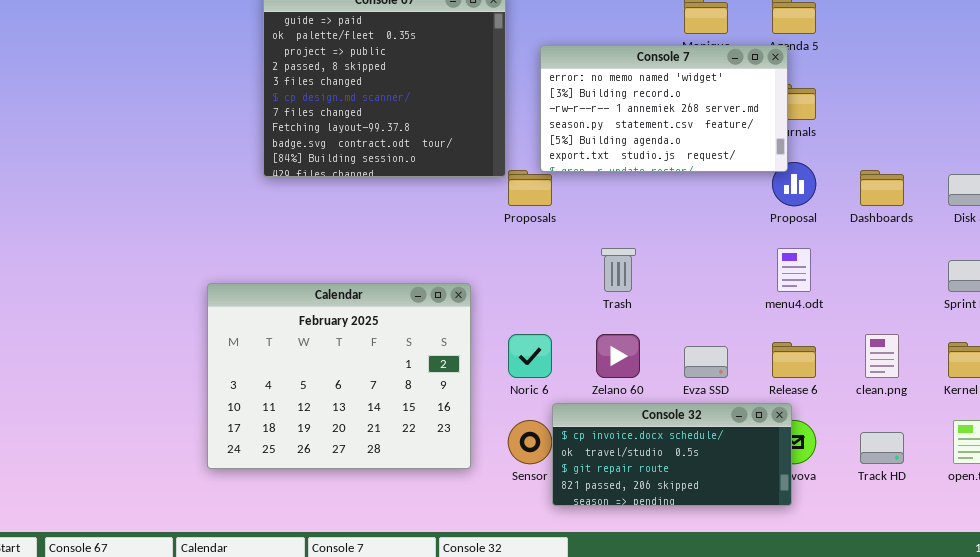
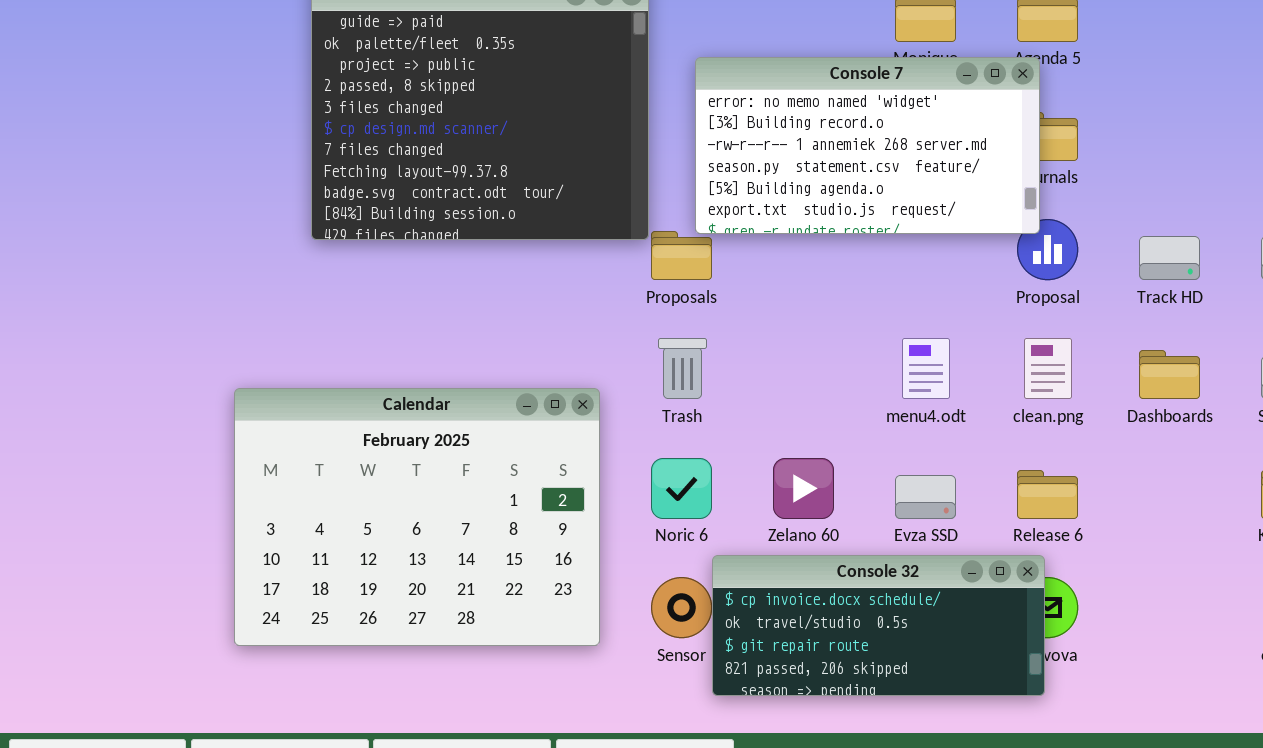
Dashboards: [860,170,904,206] -> [1139,350,1200,399], moved
Trash: [601,248,636,292] -> [658,338,707,399], moved
menu4.odt: [777,248,811,292] -> [902,338,950,399], moved
clean.png: [865,334,899,378] -> [1024,338,1072,399], moved
Track HD: [860,432,904,464] -> [1139,236,1200,280], moved

